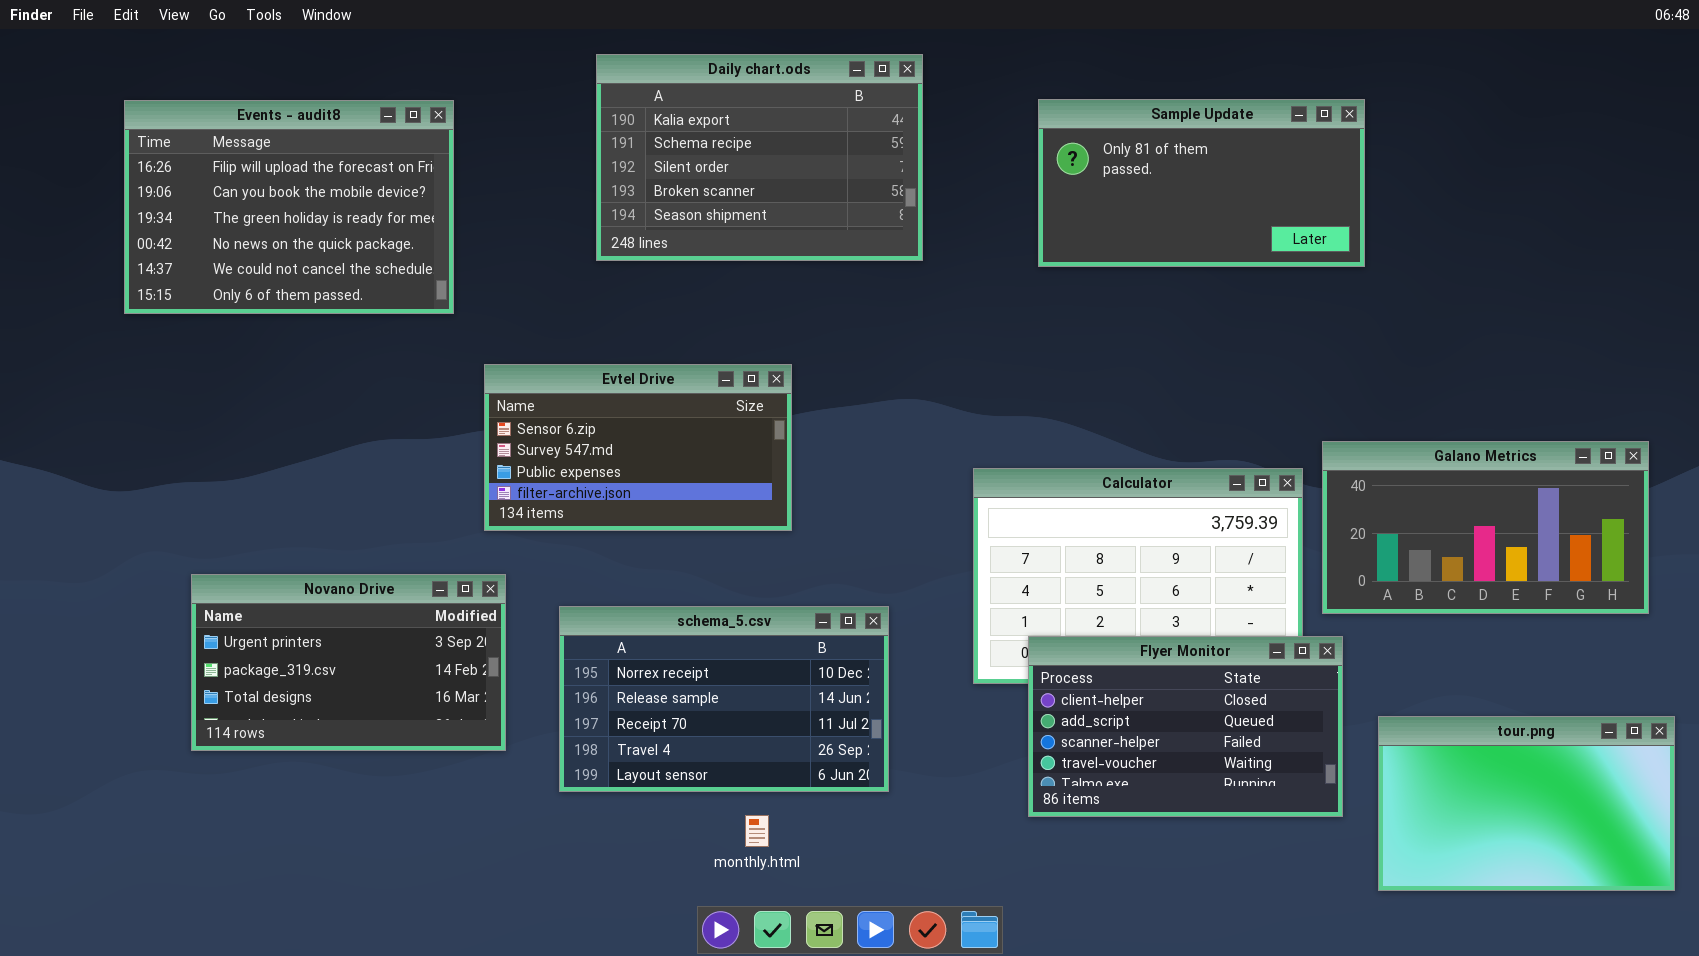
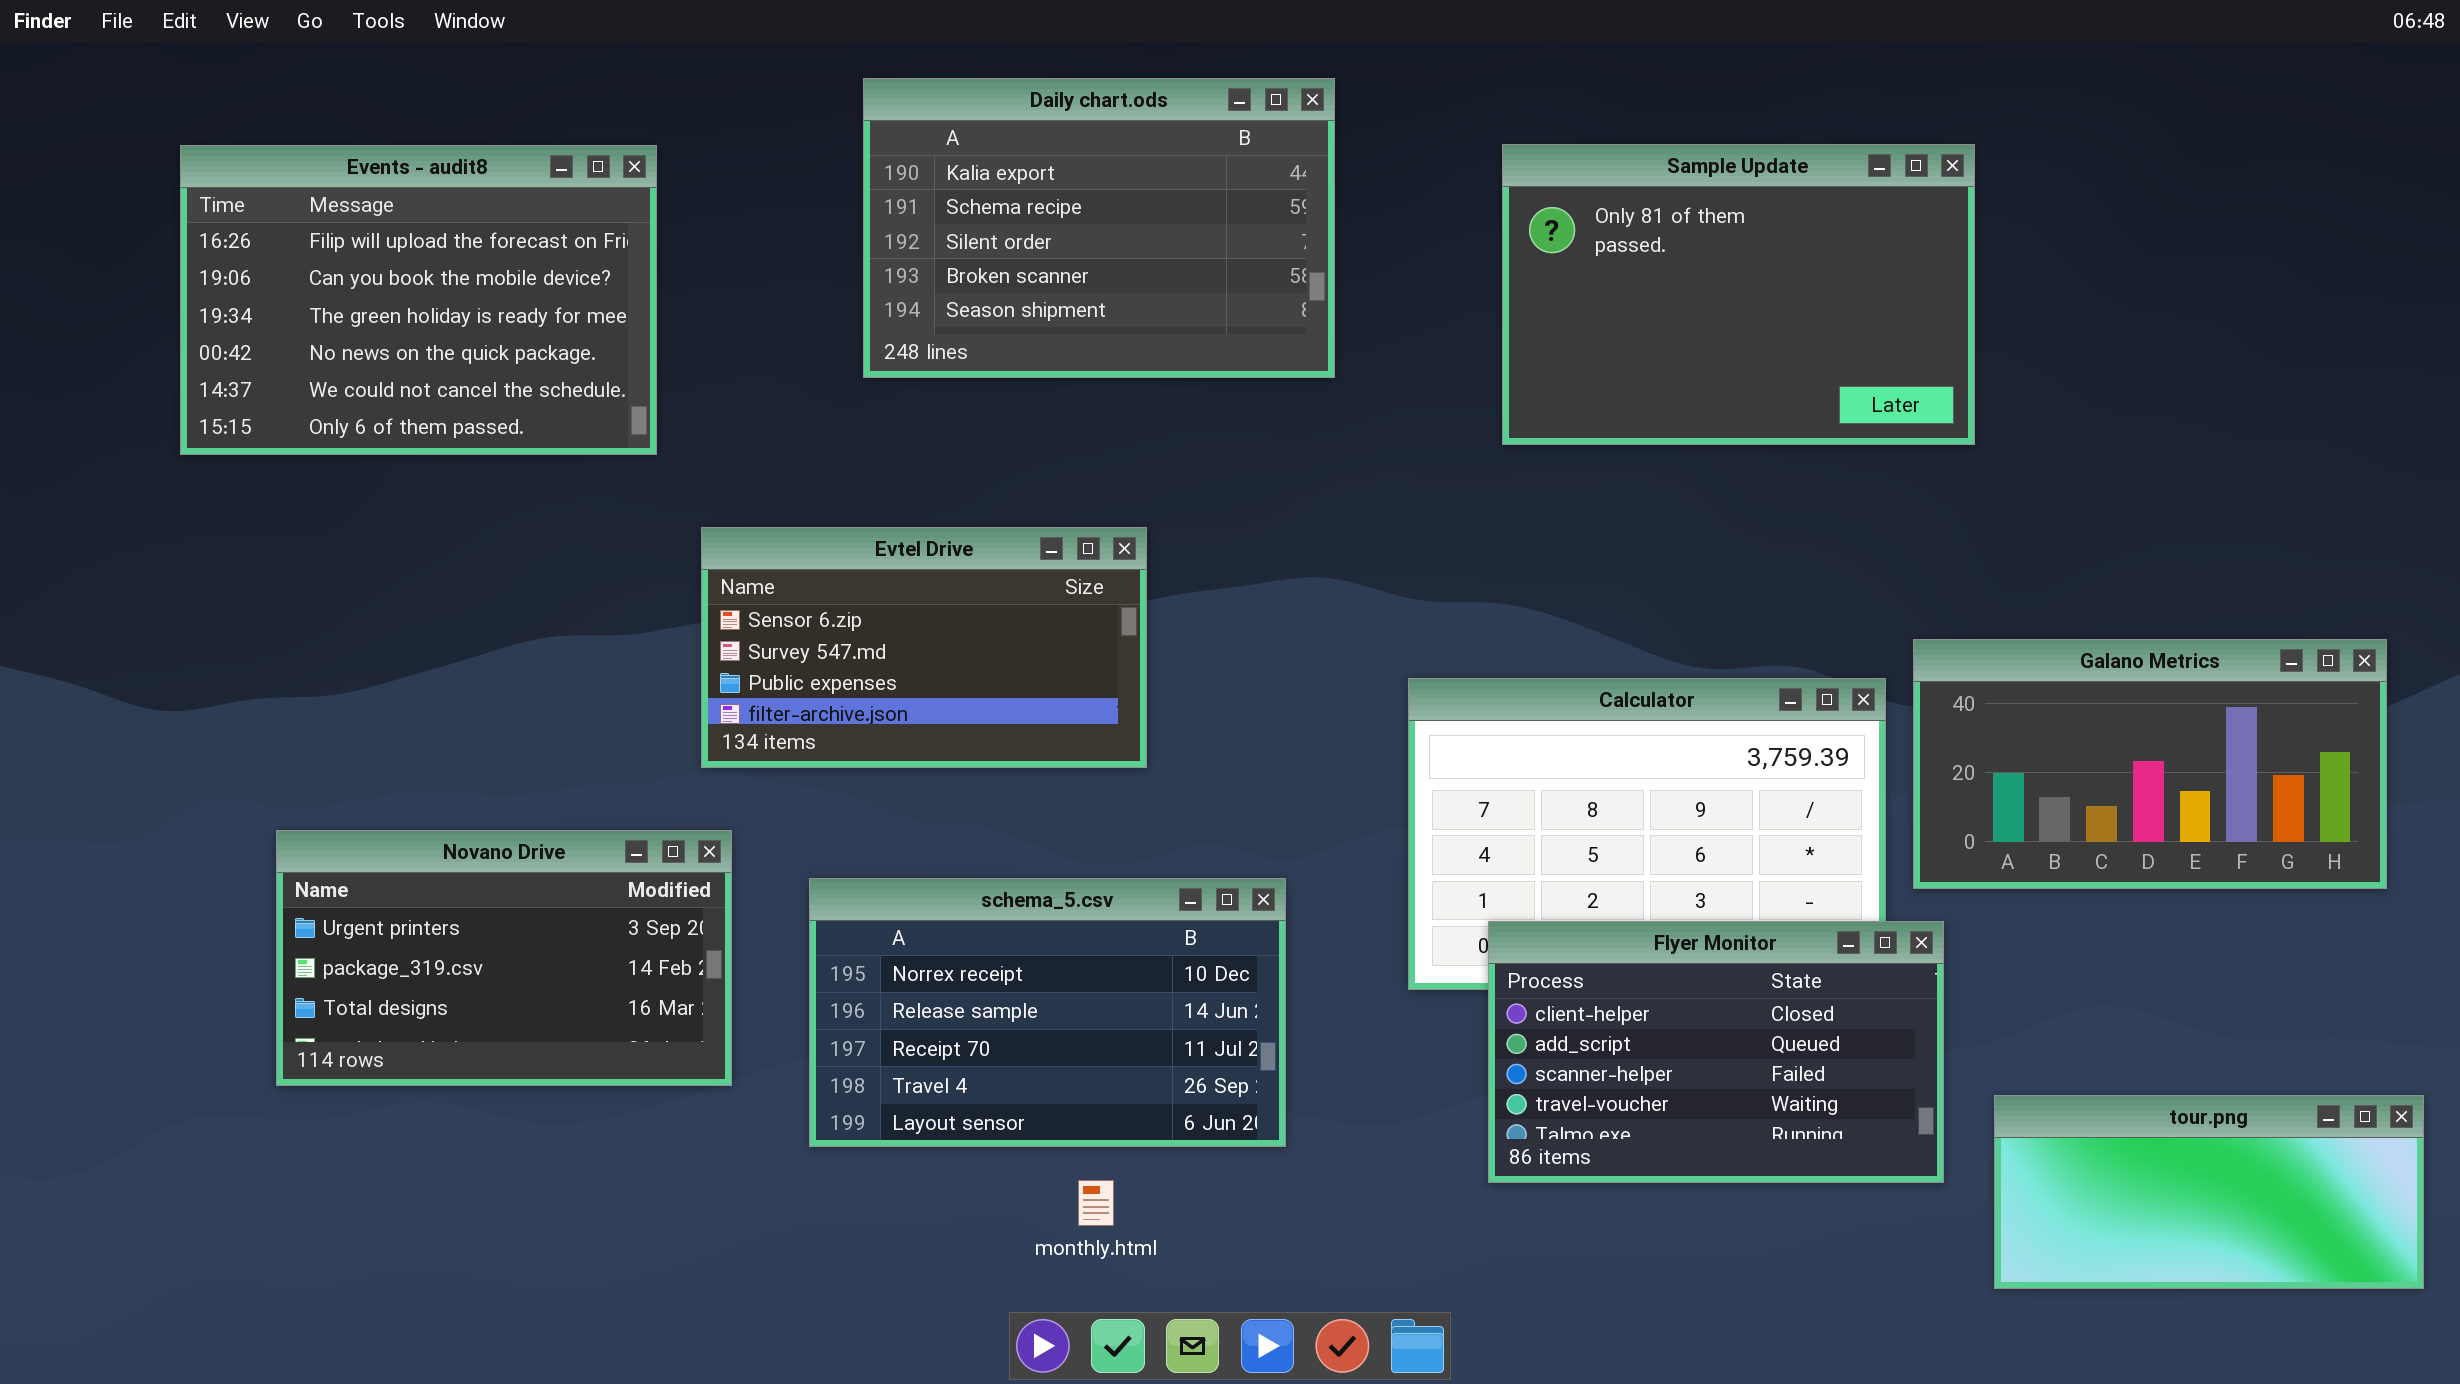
Sample Update: [1038,99,1365,267] -> [1502,144,1975,445], resized
tour.png: [1378,716,1675,891] -> [1994,1095,2424,1289], resized

